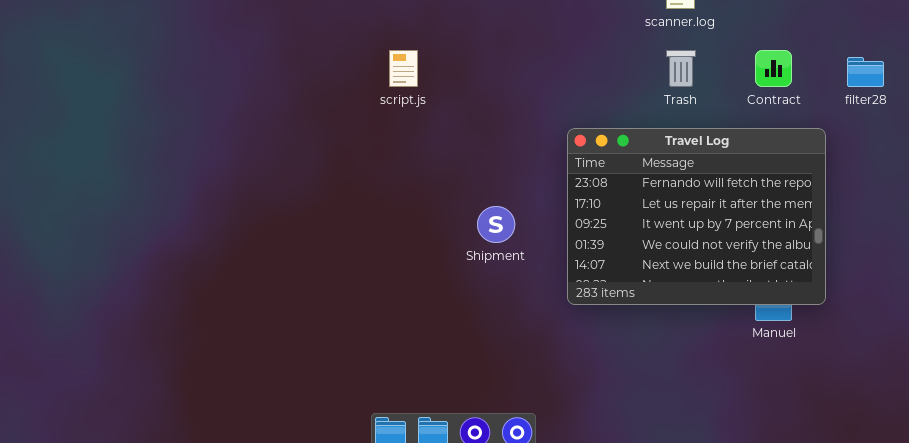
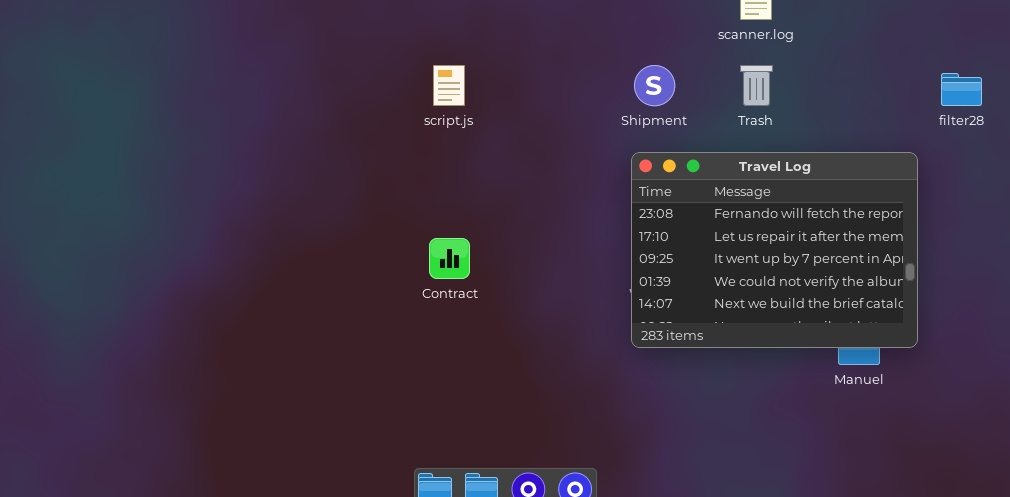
Contract: [755,50,792,87] -> [429,238,470,279], moved
Shipment: [477,206,515,243] -> [634,65,675,106], moved

